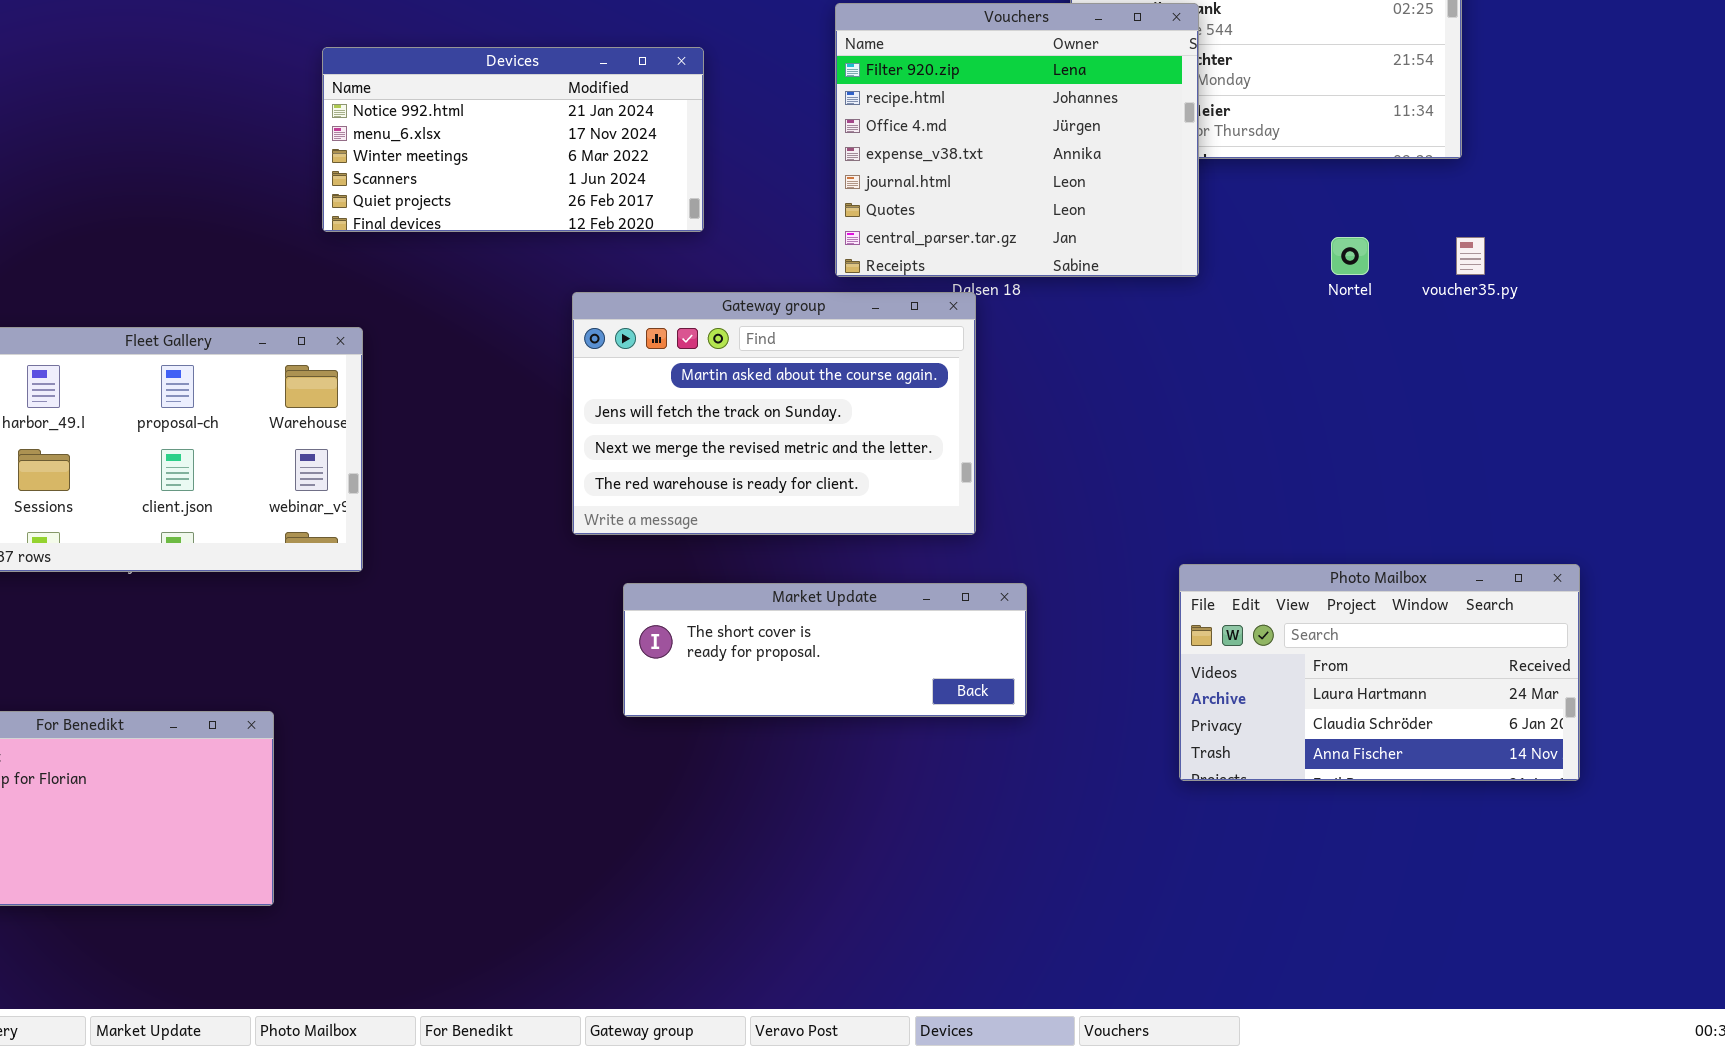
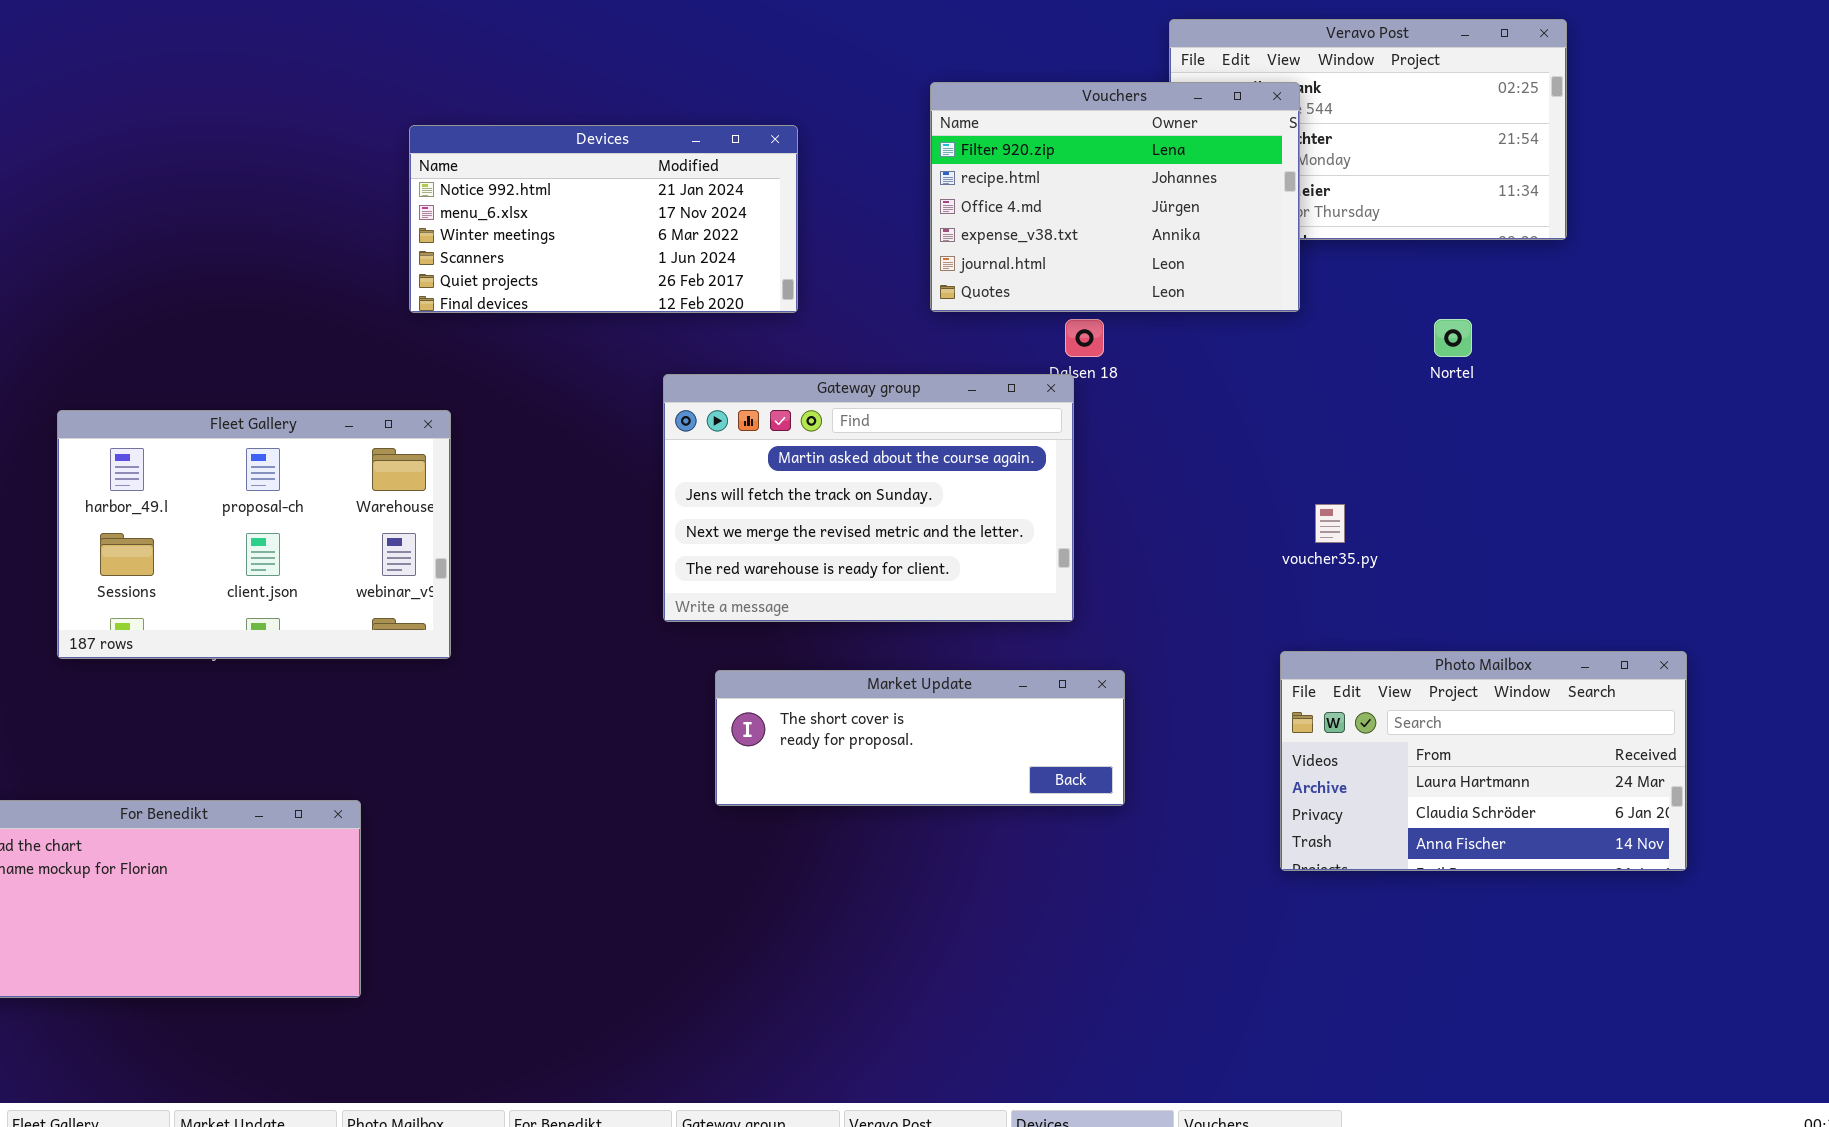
Vouchers: [835,3,1199,277] -> [930,82,1300,312], resized
voucher35.py: [1456,237,1485,275] -> [1315,504,1345,543], moved

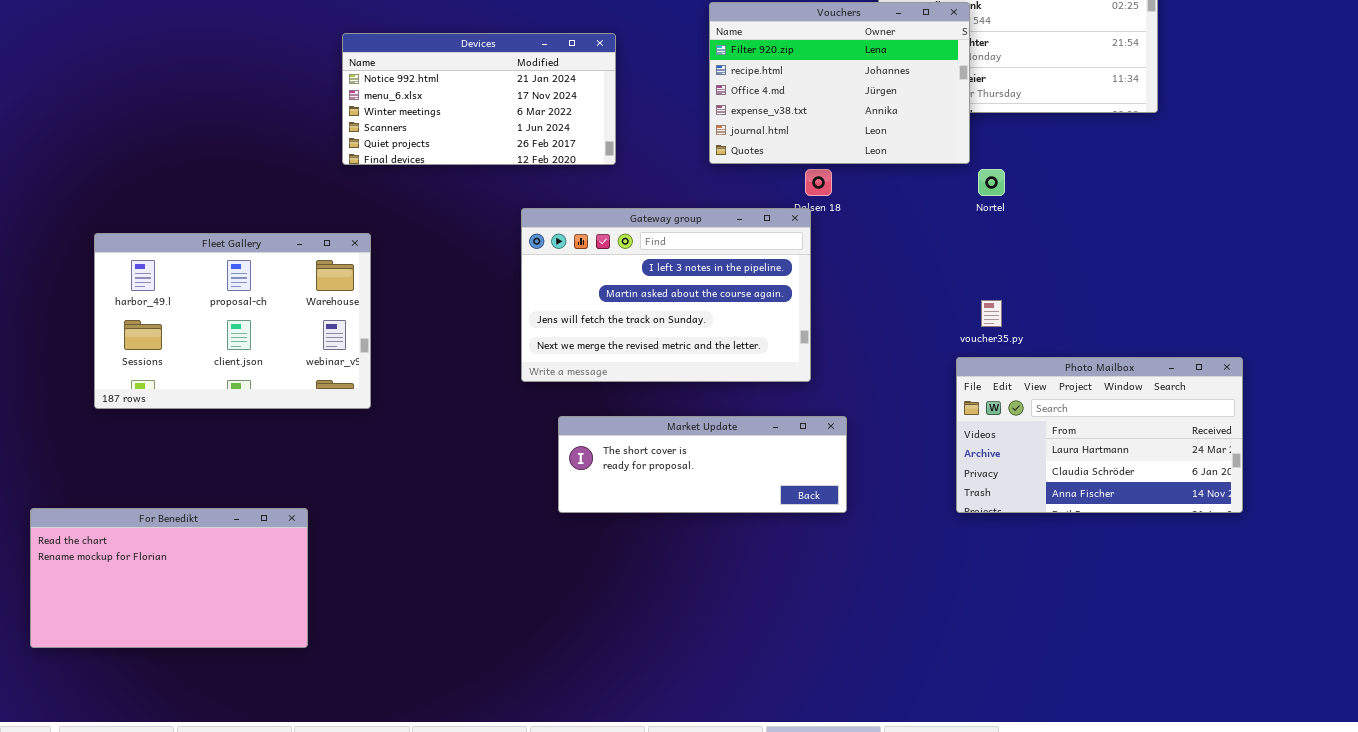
Nortel: [1434,319,1472,357] -> [978,169,1005,196], moved
Gateway group: [663,374,1074,622] -> [521,208,811,382], scrolled up 1 row
Photo Mailbox: [1280,651,1687,871] -> [956,357,1243,513], moved

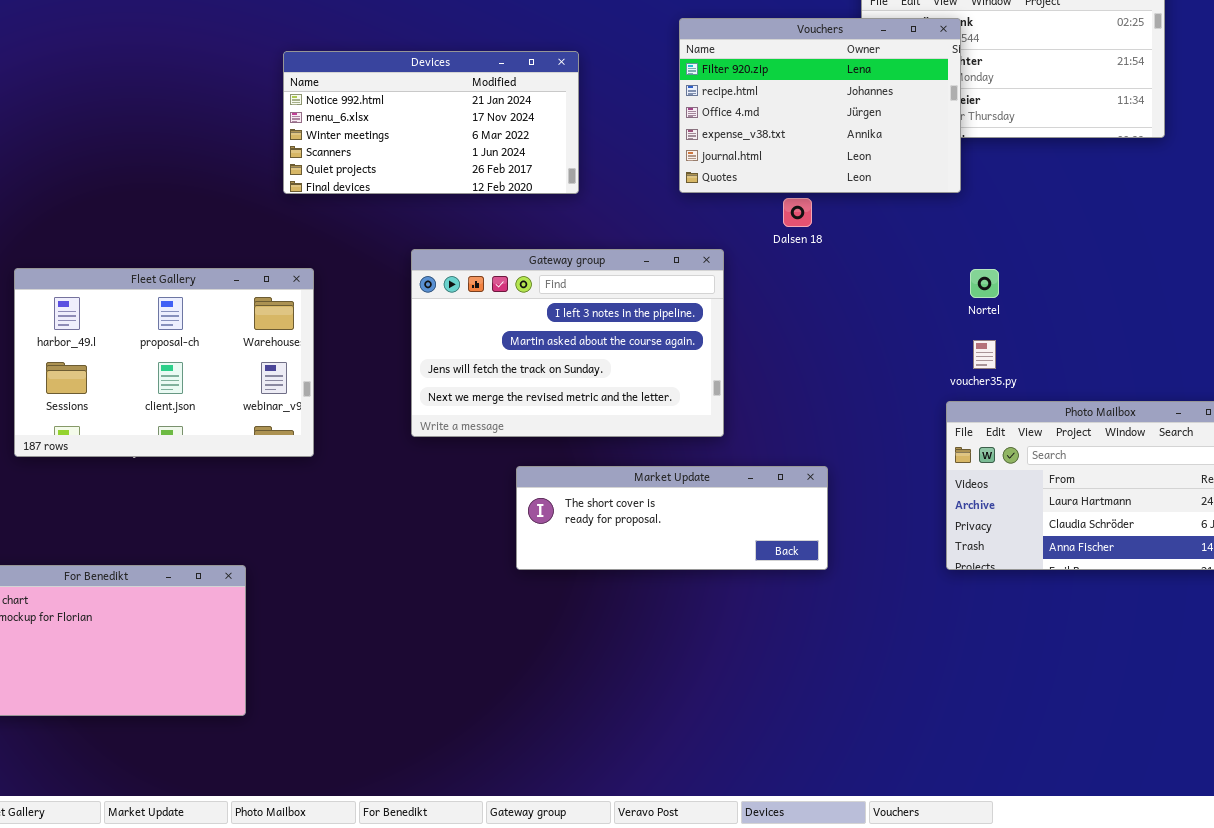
Nortel: [978,169,1005,196] -> [970,269,999,298], moved
Gateway group: [521,208,811,382] -> [411,249,724,437], moved

